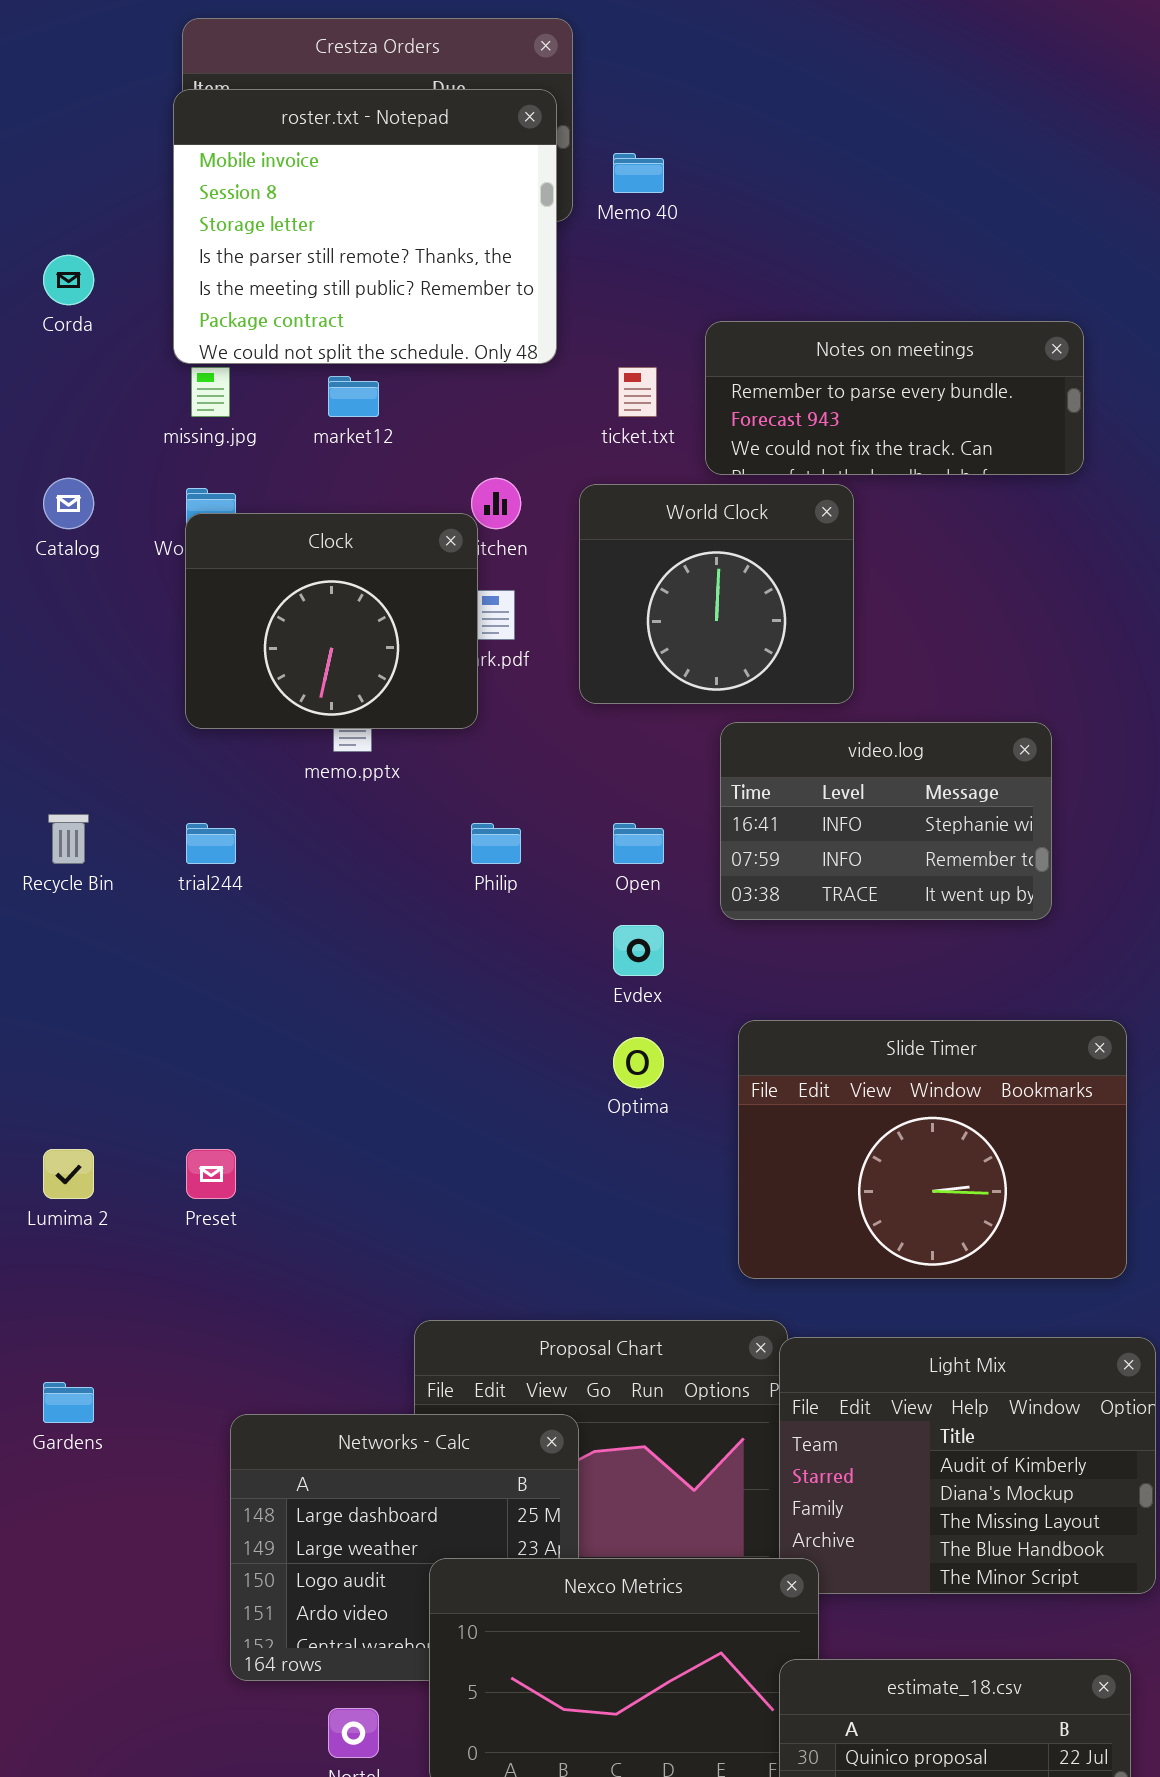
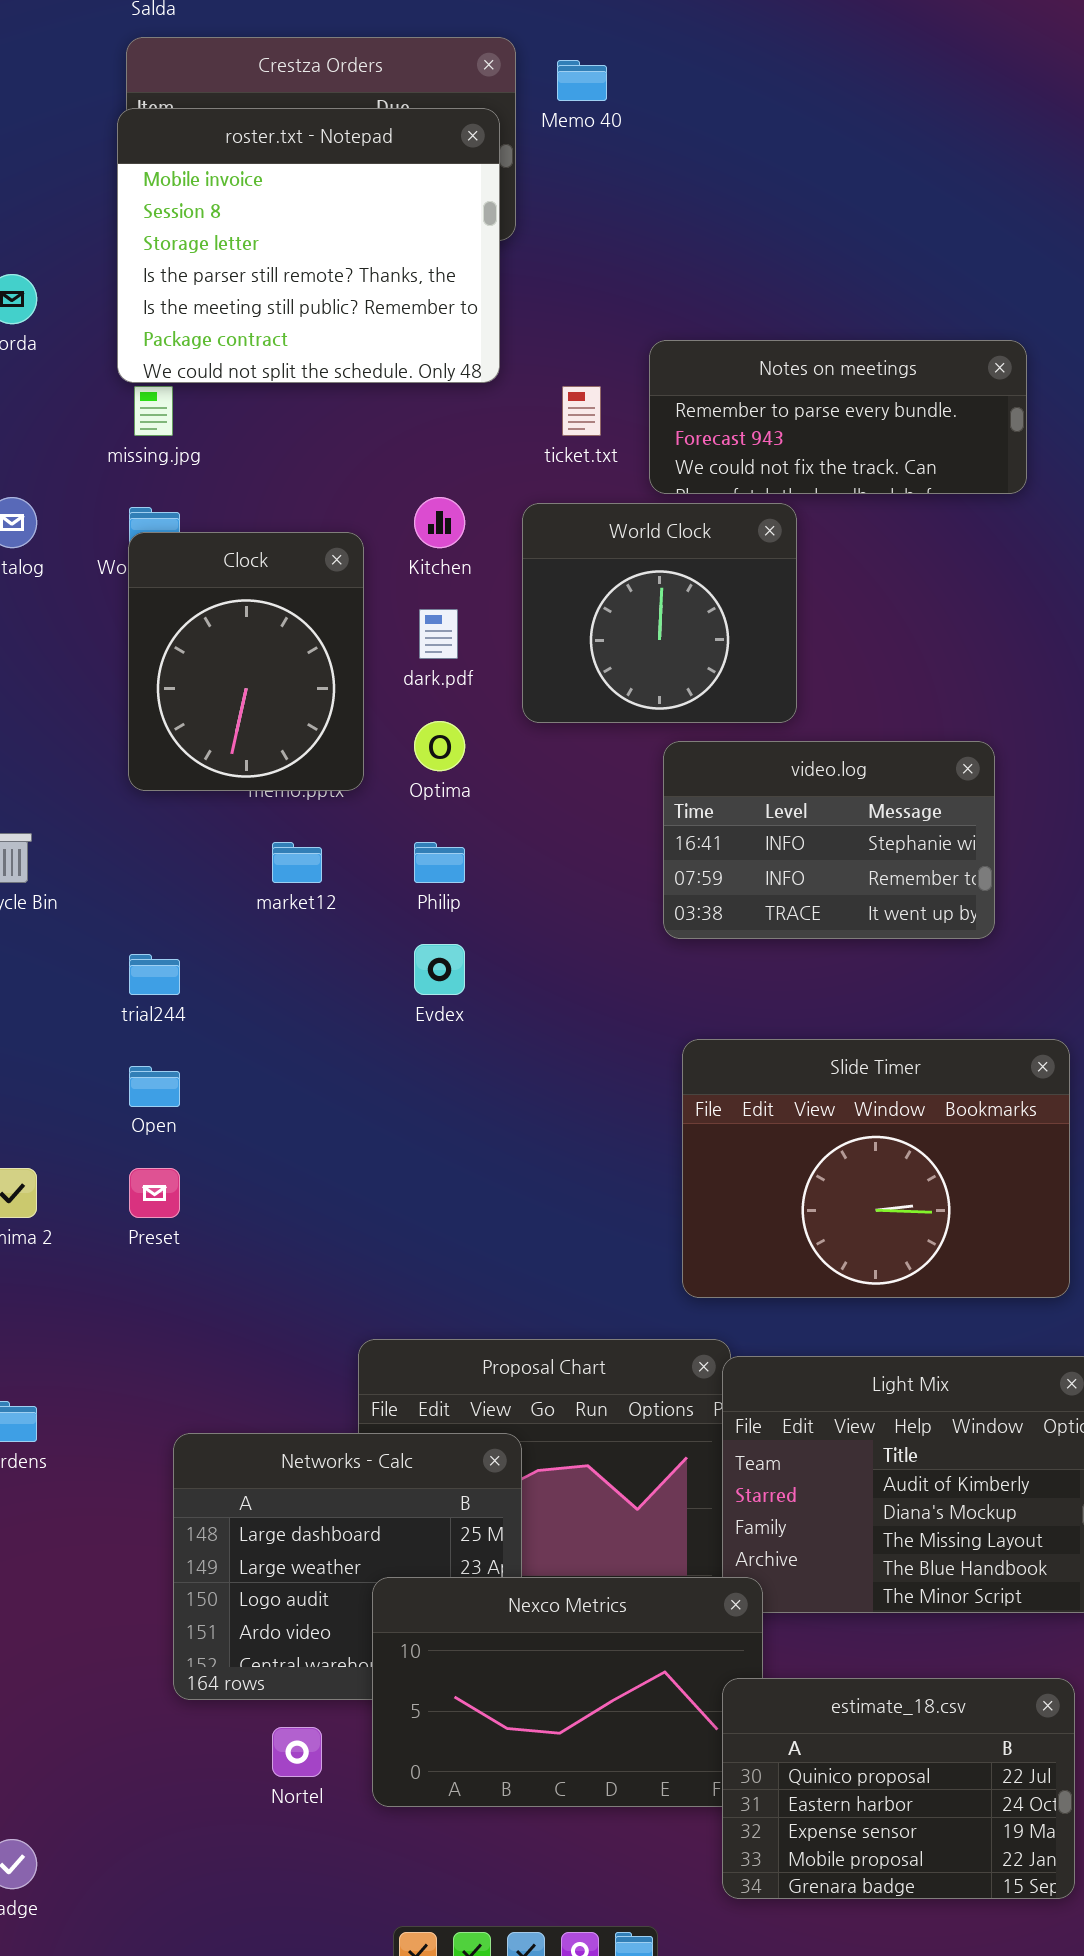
Memo 40: [613,153,664,193] -> [557,60,607,101], moved
market12: [328,376,379,417] -> [272,842,322,883], moved
Clock: [185,513,478,729] -> [128,532,364,791], resized
trial244: [186,823,236,864] -> [129,954,180,995], moved
Open: [613,823,664,864] -> [129,1066,180,1107], moved
Evdex: [613,925,664,976] -> [414,944,465,995], moved
Optima: [613,1037,664,1088] -> [414,721,465,771], moved

